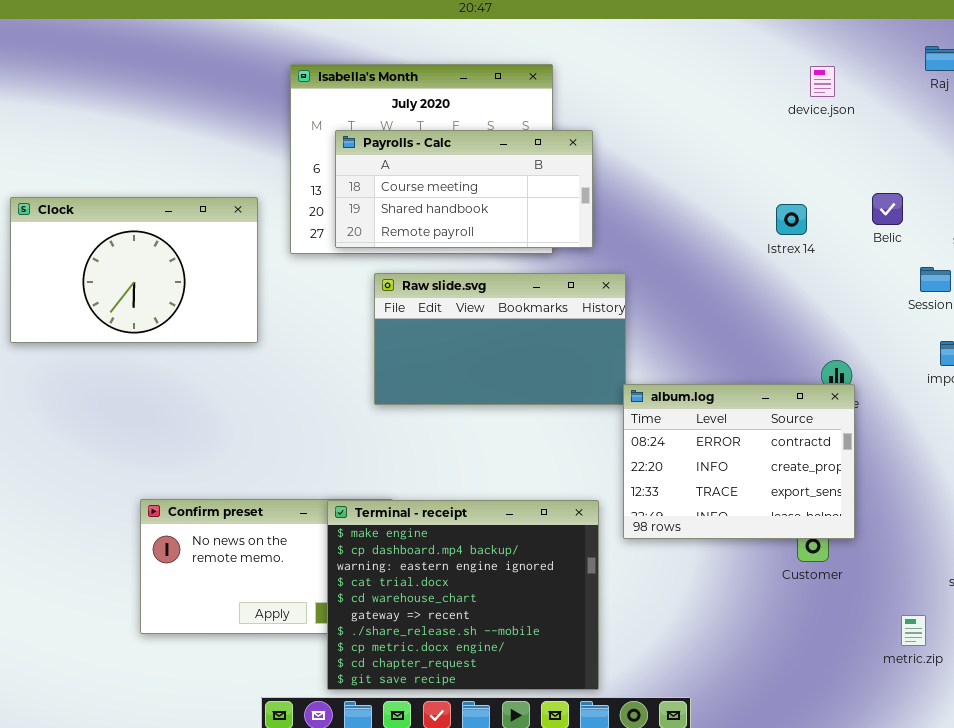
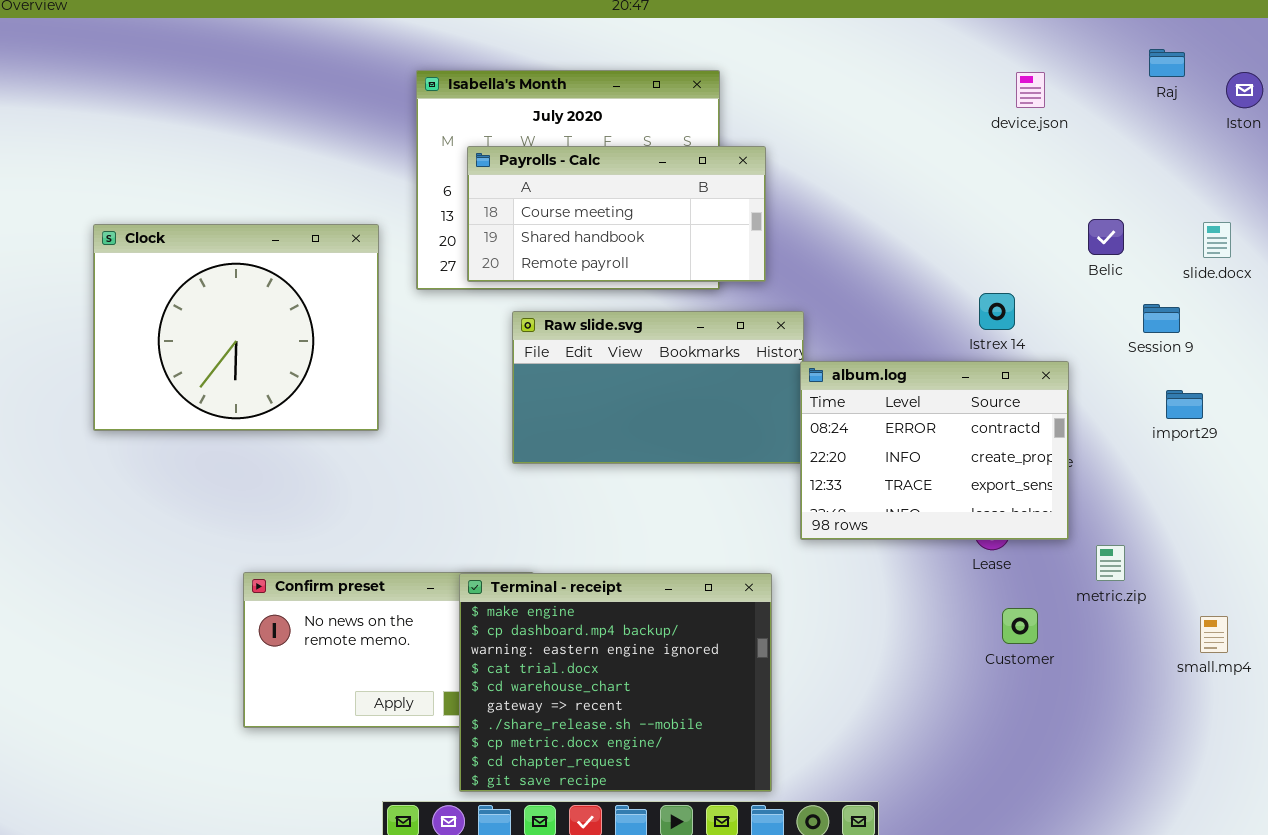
Clock: [10,197,258,343] -> [93,224,379,431], resized
Istrex 14: [776,204,807,235] -> [979,293,1015,330], moved
album.log: [623,384,855,539] -> [800,361,1069,540], moved
metric.zip: [901,615,926,646] -> [1096,545,1125,581], moved

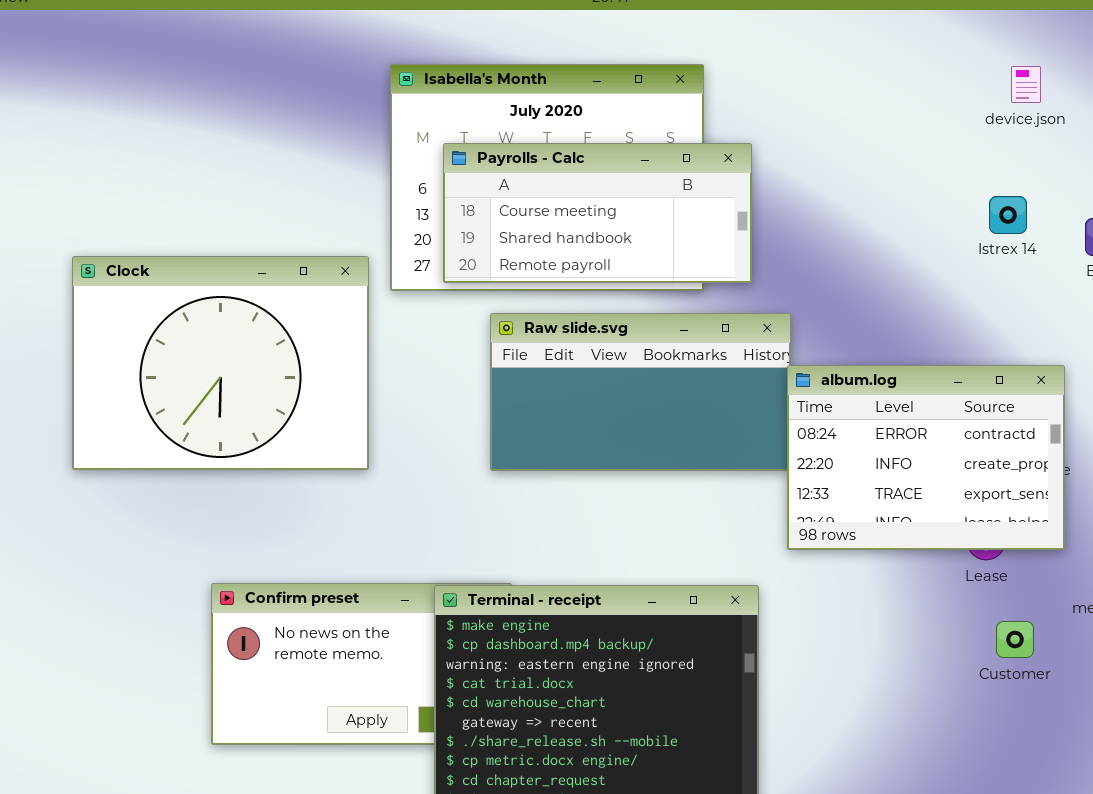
Clock: [93,224,379,431] -> [72,256,369,470], moved
Istrex 14: [979,293,1015,330] -> [989,196,1027,234], moved

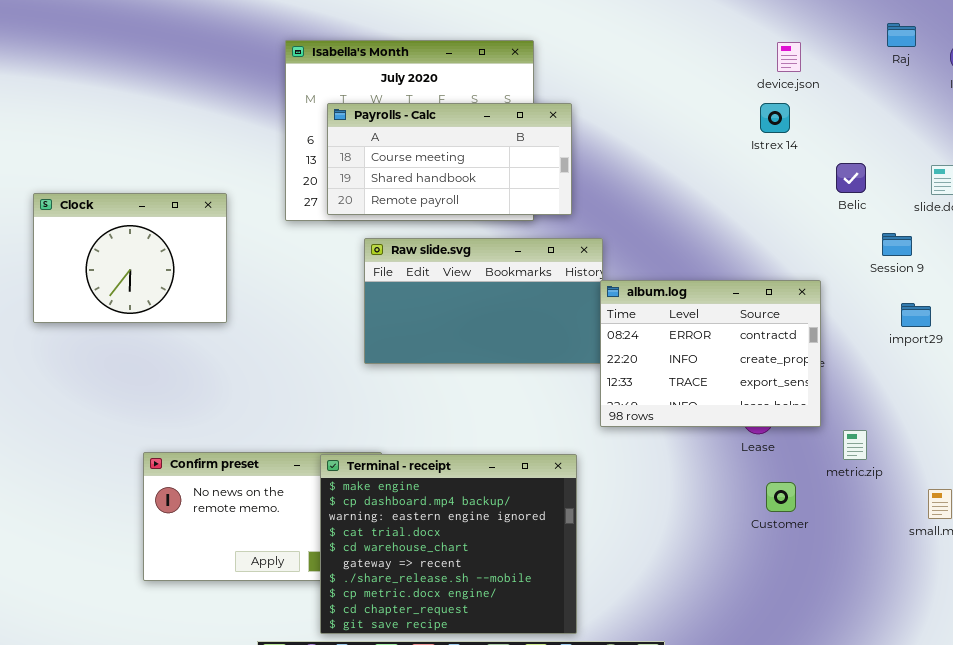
Istrex 14: [989,196,1027,234] -> [760,103,790,133], moved
Clock: [72,256,369,470] -> [33,193,227,323], resized

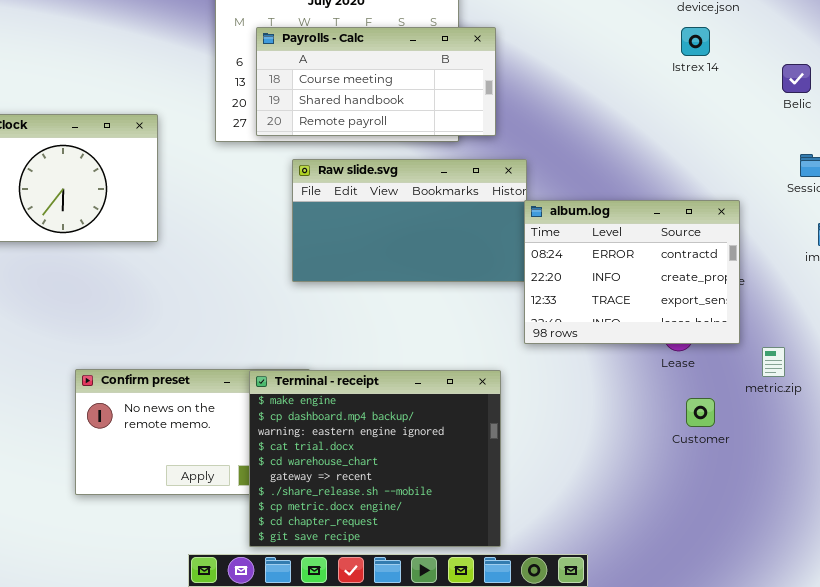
Belic: [836,163,866,193] -> [782,64,811,93], moved

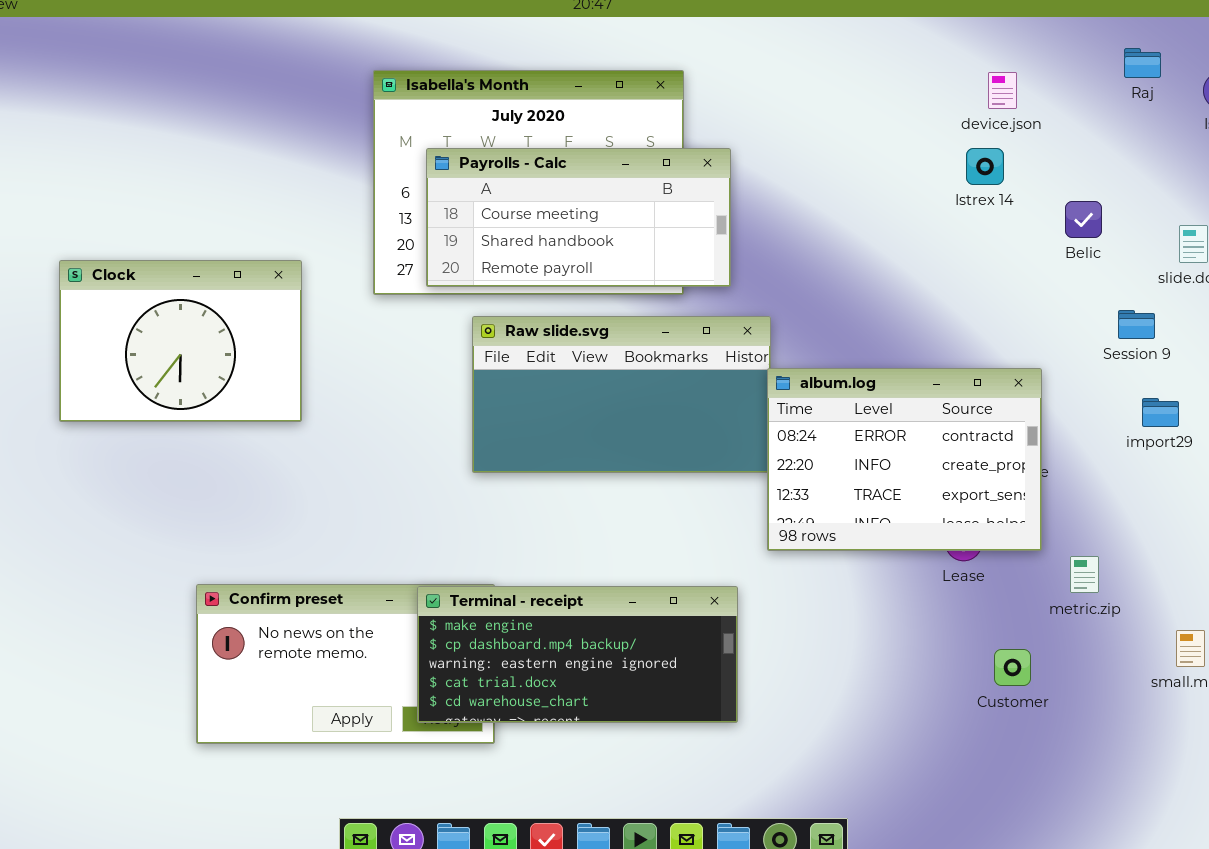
Belic: [782,64,811,93] -> [1065,201,1102,238], moved
Terminal - receipt: [249,370,501,547] -> [417,586,738,723], resized
Customer: [686,398,715,427] -> [994,649,1031,686], moved

